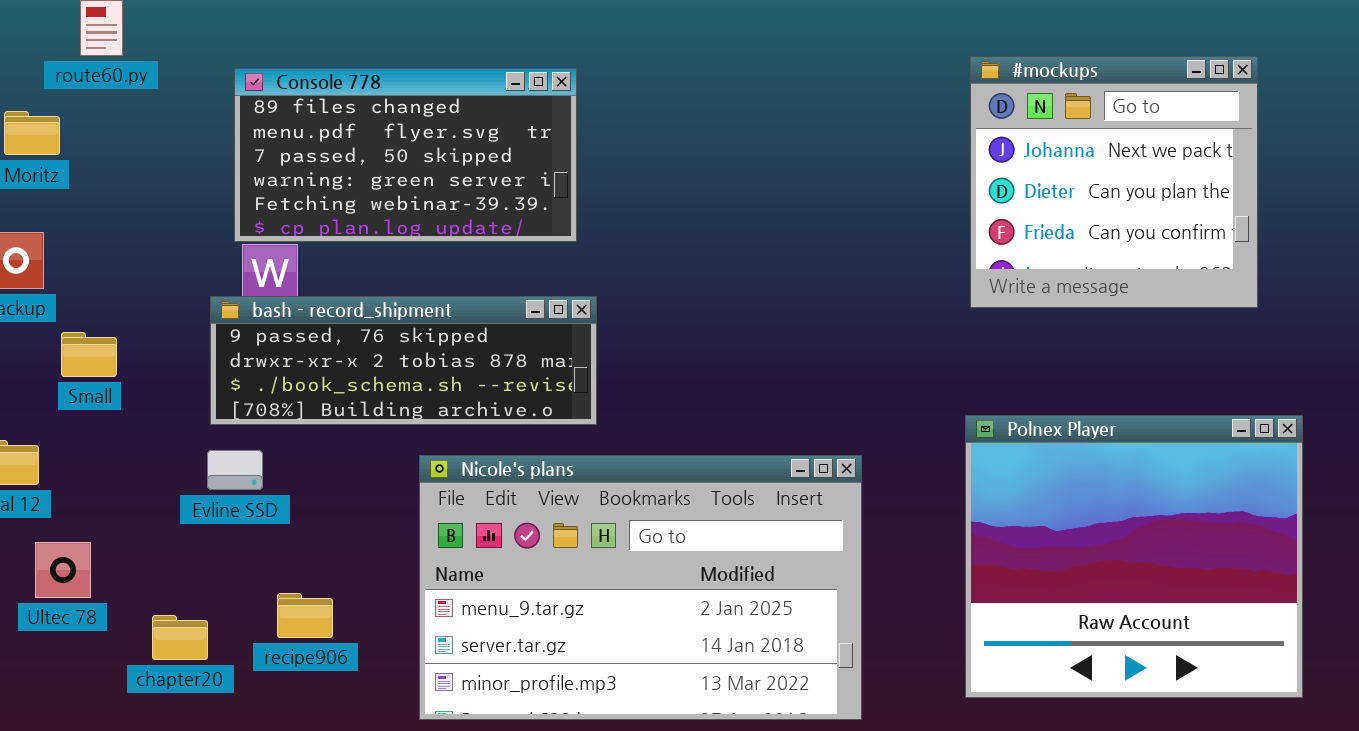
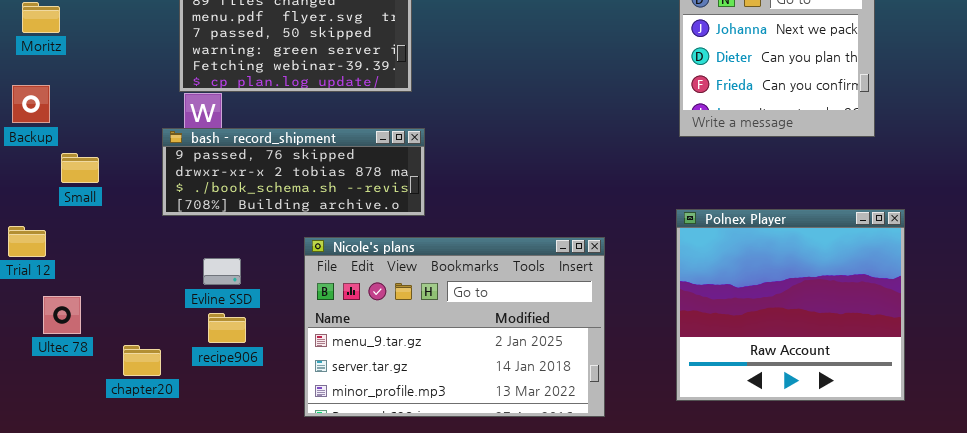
Evline SSD: [207,450,263,490] -> [203,258,241,285], moved
recipe906: [277,593,333,638] -> [208,313,246,343], moved

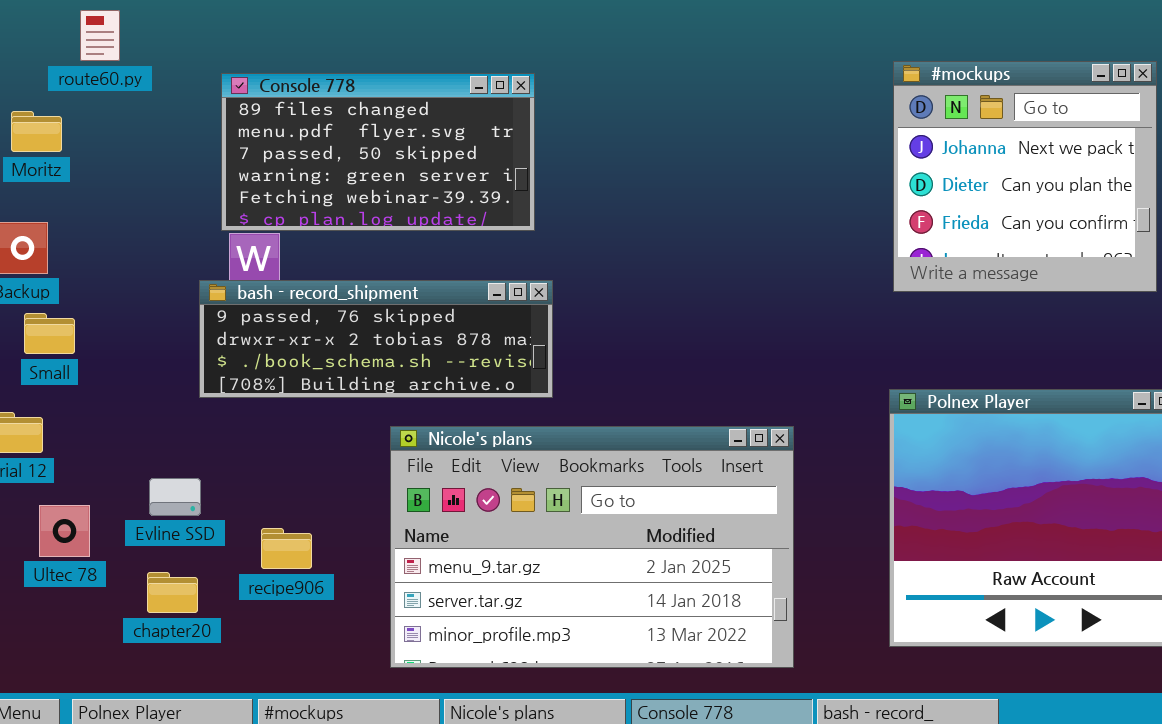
Small: [61,153,99,183] -> [24,313,75,354], moved
Evline SSD: [203,258,241,285] -> [149,478,201,516], moved

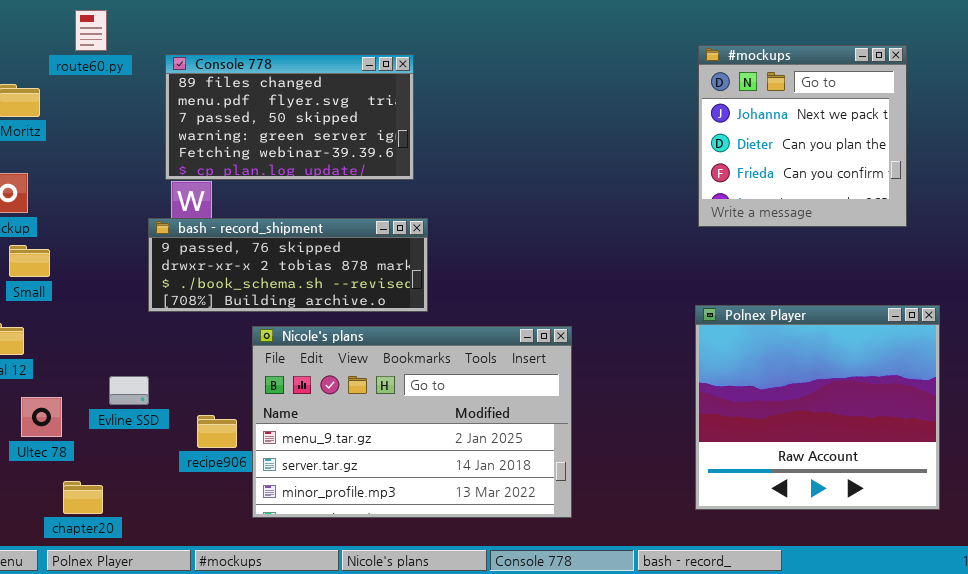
route60.py: [80,10,120,61] -> [75,10,107,51], moved
Nicole's plans: [390,426,794,668] -> [252,326,572,518], moved
chapter20: [147,572,198,613] -> [63,481,103,514], moved

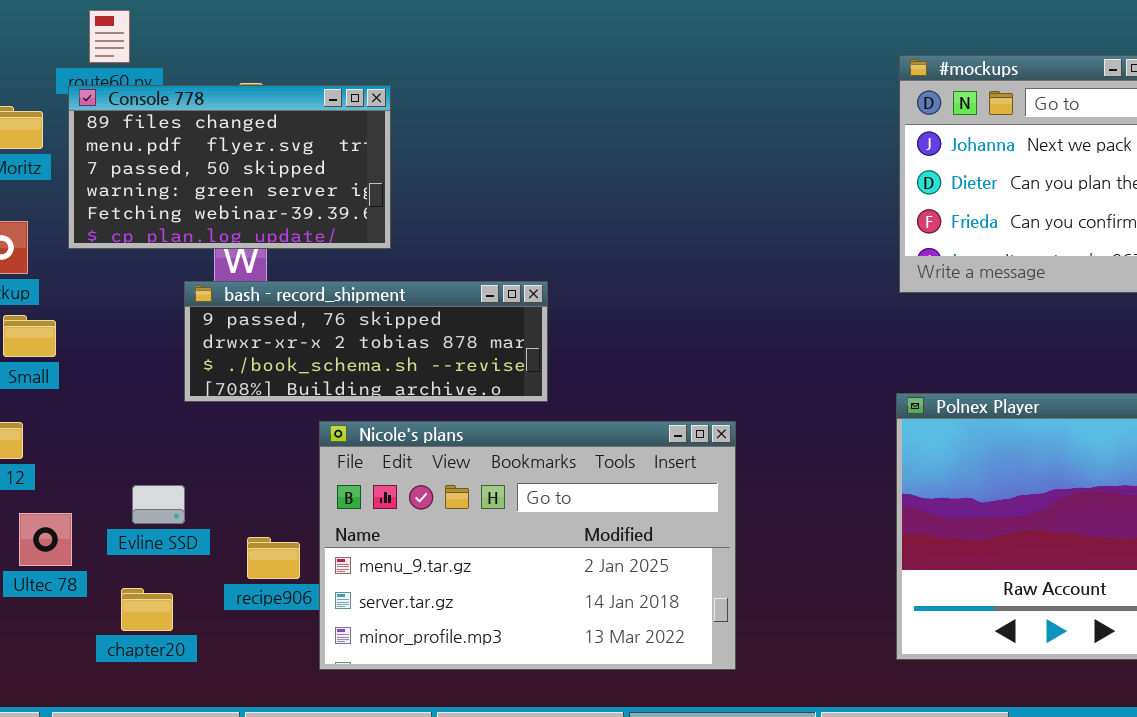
Console 778: [165,54,414,180] -> [68,85,391,249], moved
chapter20: [63,481,103,514] -> [121,588,173,631], moved

